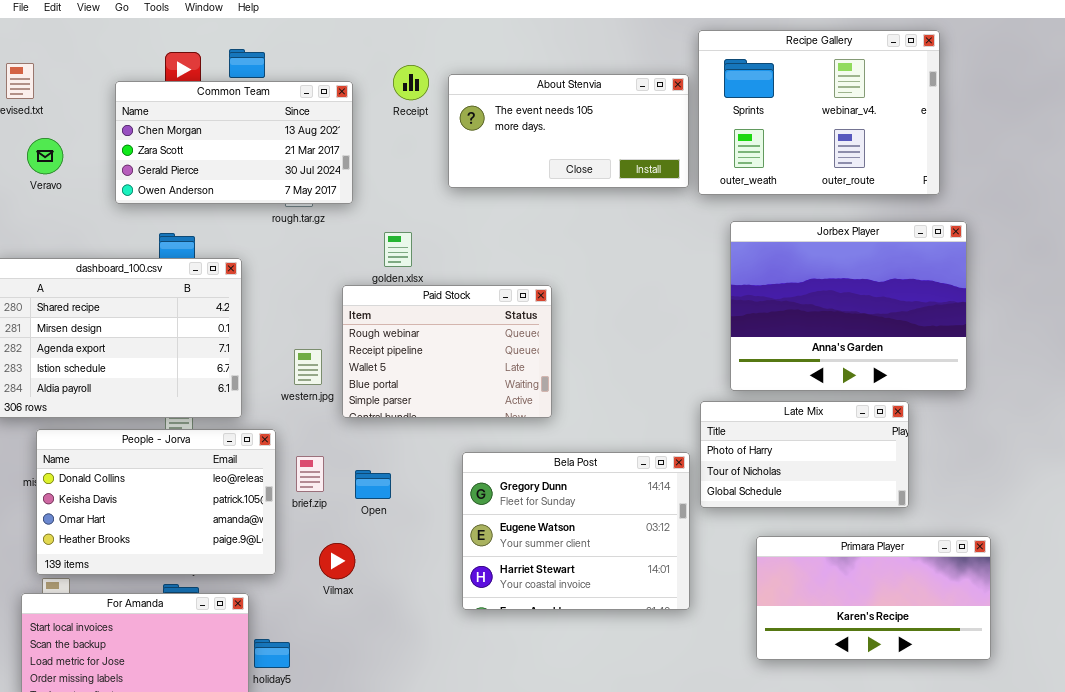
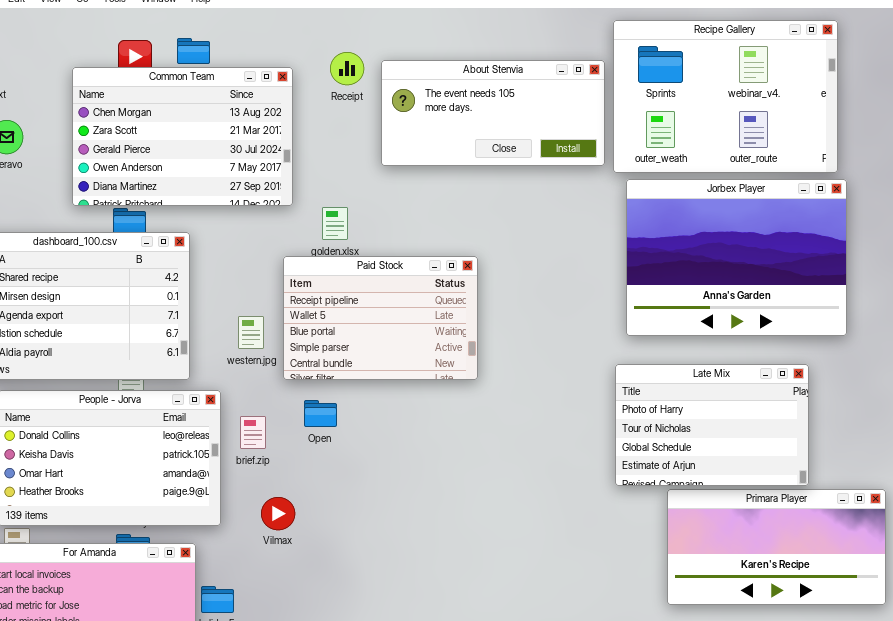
Common Team: [115,81,353,204] -> [72,67,293,206], resized
Jorbex Player: [730,221,967,391] -> [626,179,847,336], moved
Paid Stock: [342,285,552,418] -> [283,256,478,380], scrolled down 1 row
Late Mix: [700,401,909,508] -> [615,364,809,486], resized
Bela Post: [462,452,690,610] -> none, closed
Open: [355,470,391,499] -> [304,400,337,427], moved

